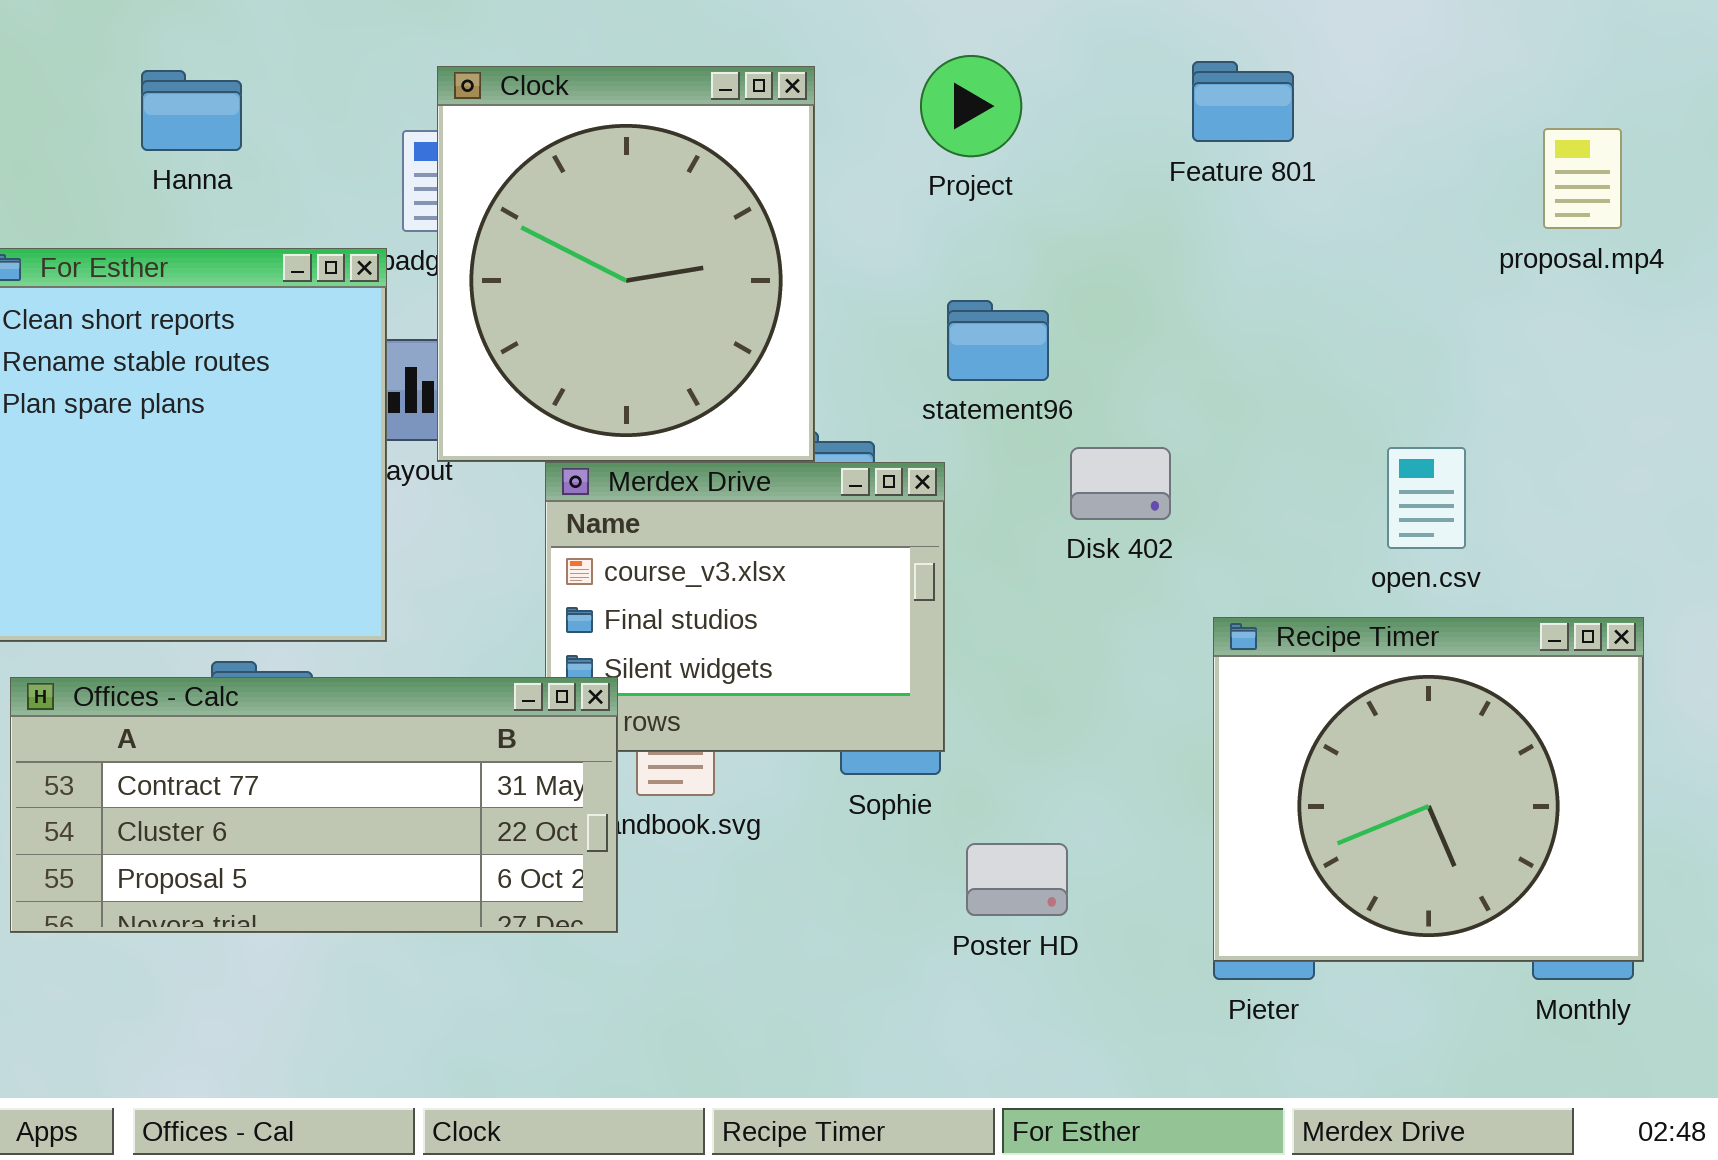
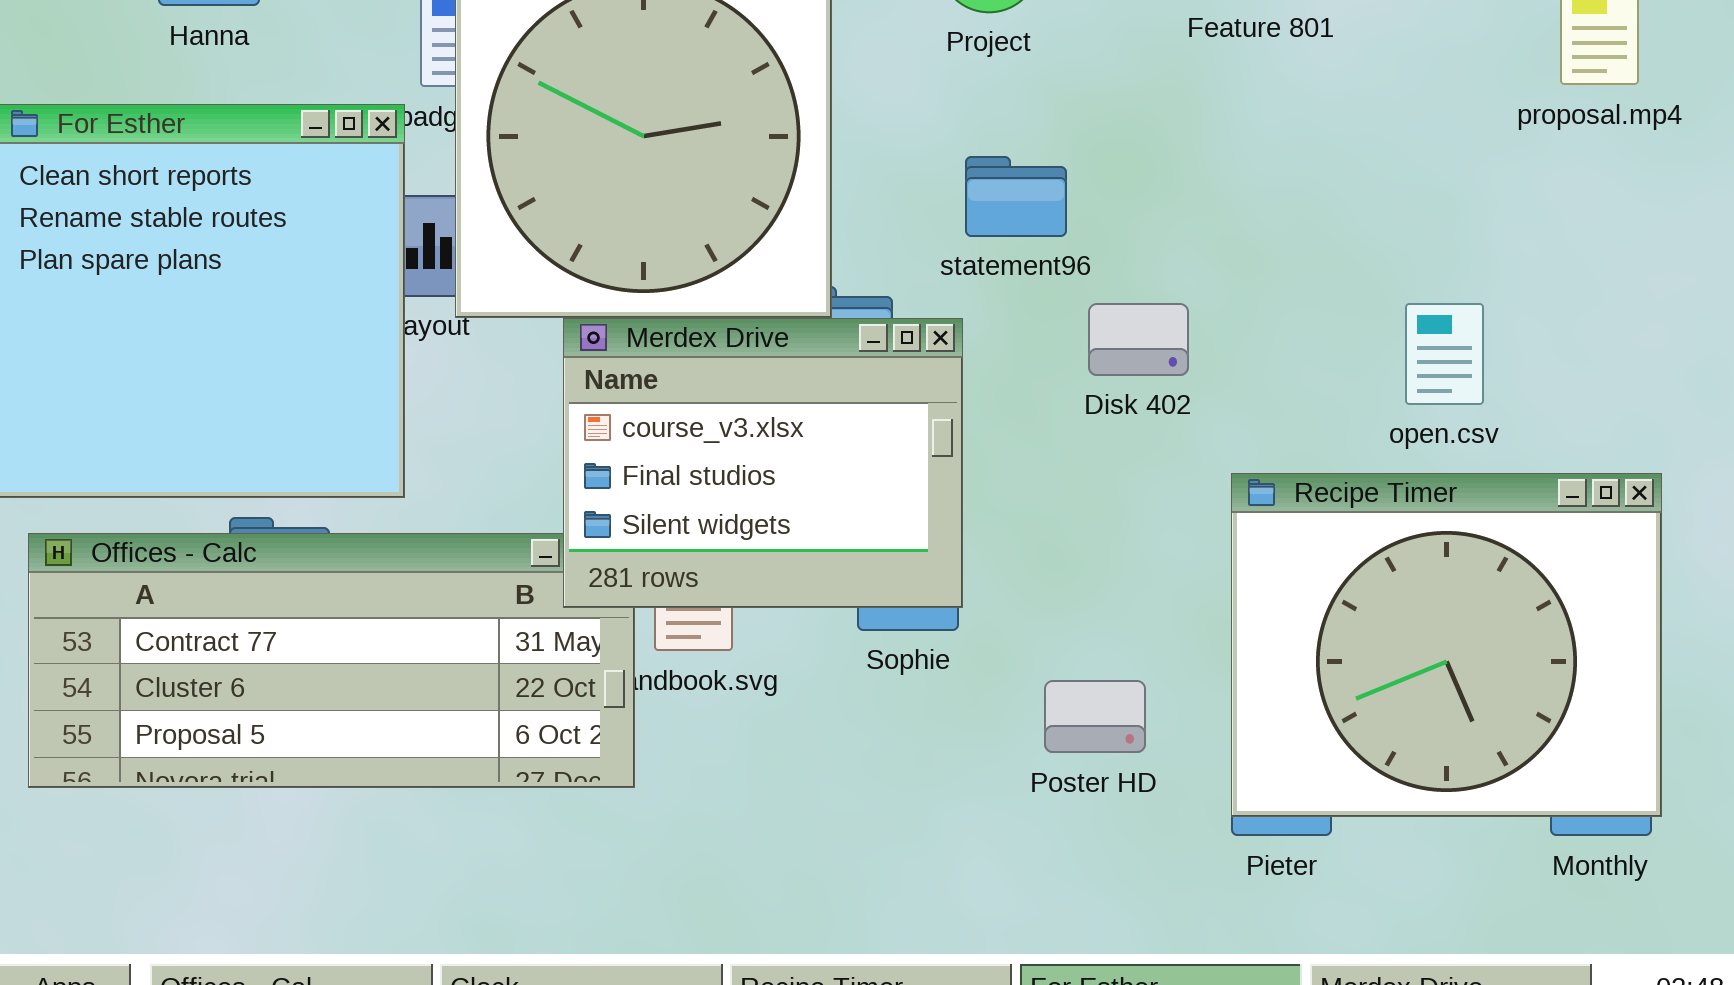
Merdex Drive: [545,462,945,752] -> [563,318,963,608], raised
Poster HD: [966,843,1068,916] -> [1044,680,1146,753], moved

